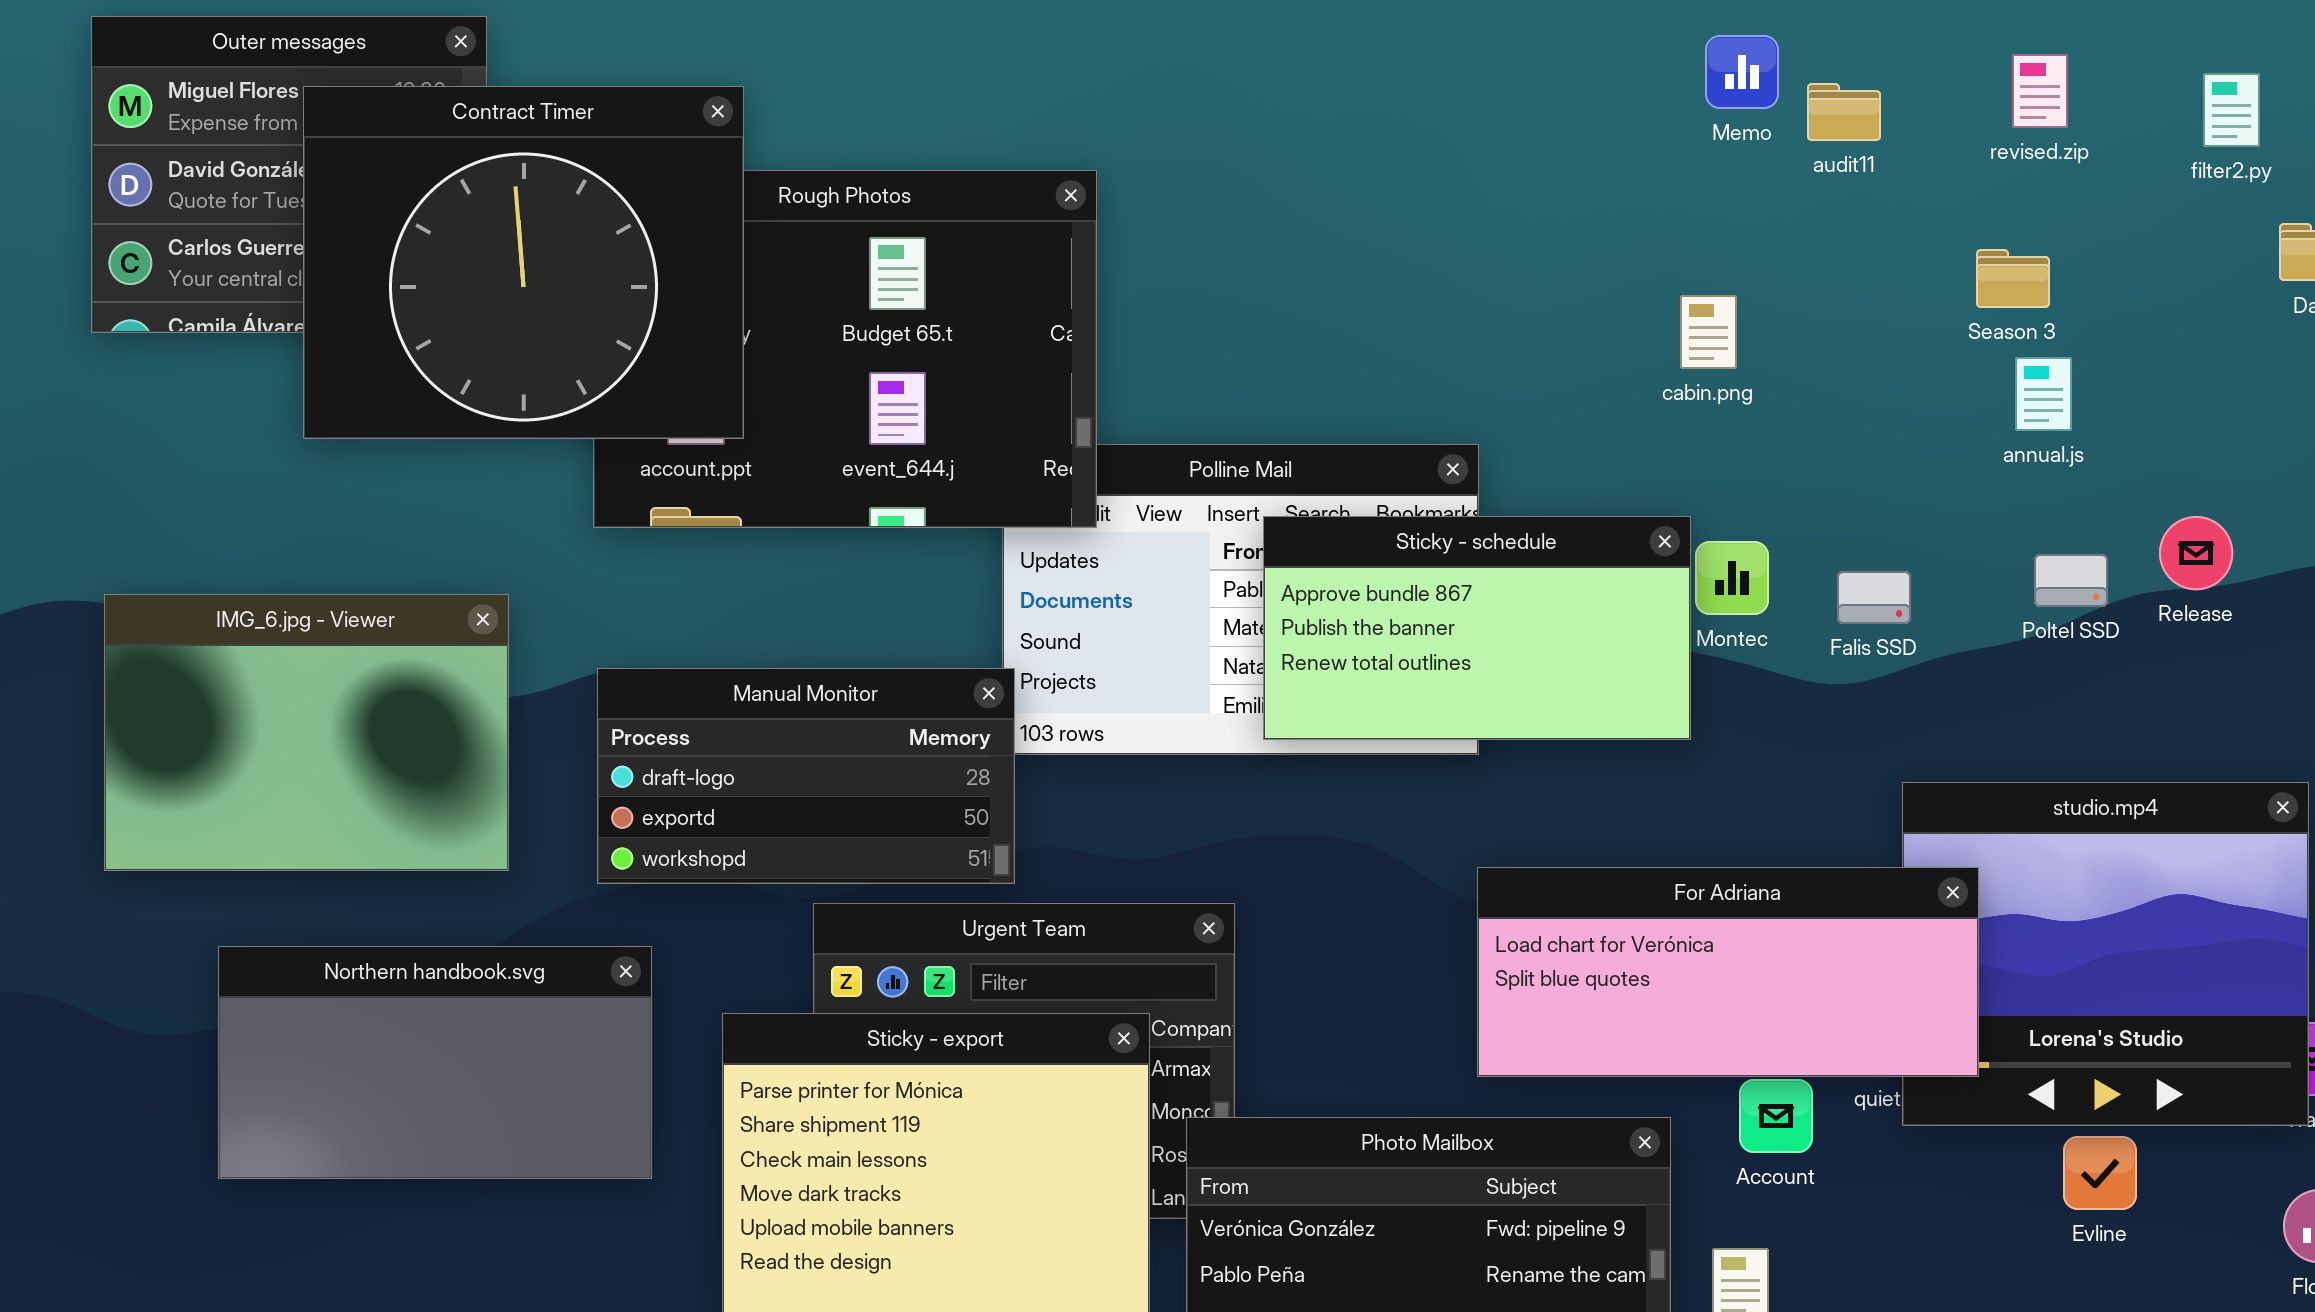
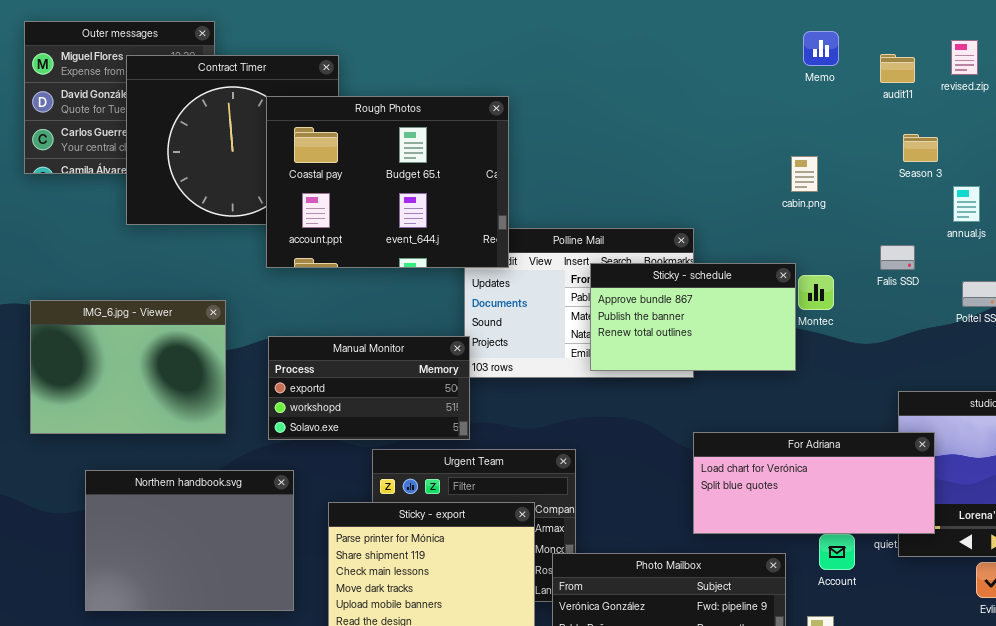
audit11: [1807,83,1881,141] -> [880,54,915,83], moved
Rough Photos: [593,170,1097,528] -> [266,96,509,268], raised
Season 3: [1976,249,2050,308] -> [903,134,938,162], moved
Falis SSD: [1837,571,1911,624] -> [880,245,915,270], moved
Manual Monitor: [597,668,1015,884] -> [268,336,470,440], scrolled down 1 row
Northern handbook.svg: [218,946,652,1179] -> [85,470,294,611], resized

